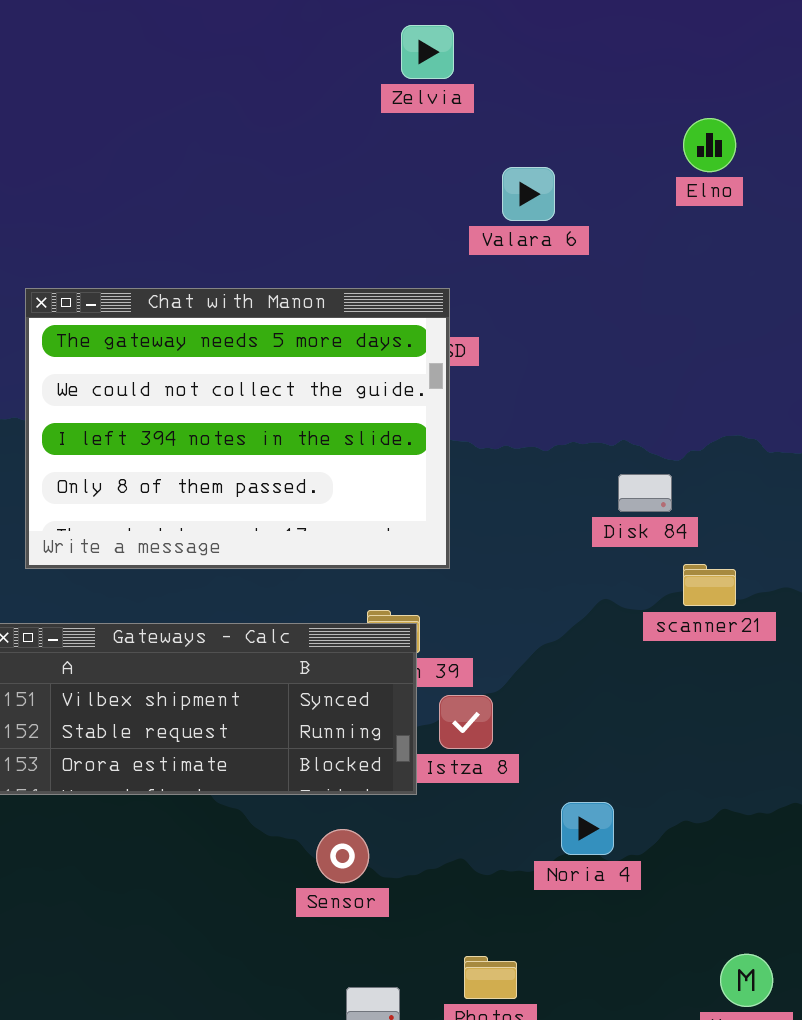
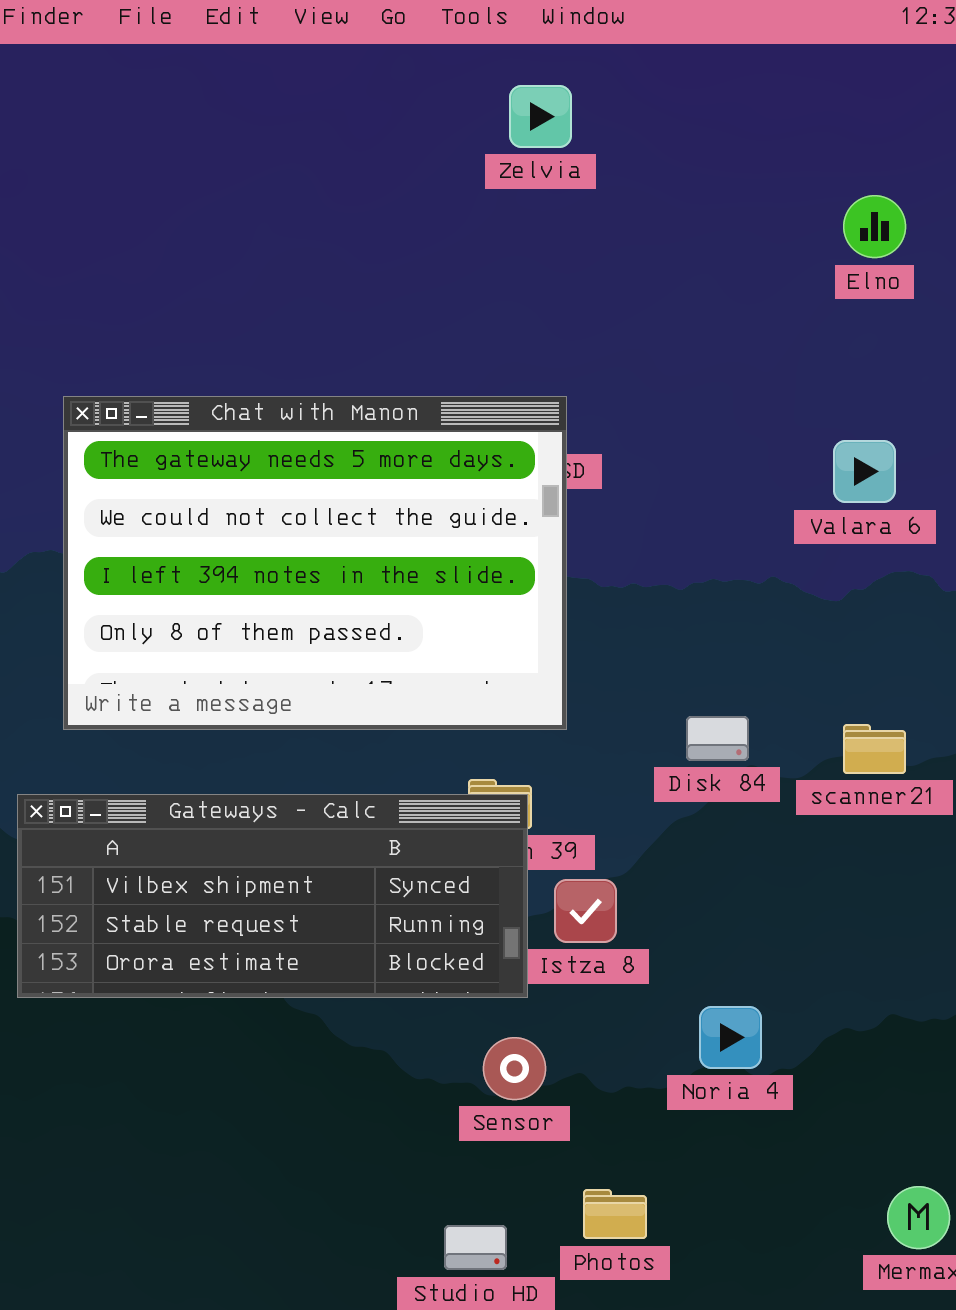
Valara 6: [502,167,555,221] -> [833,440,896,503], moved
Disk 84: [618,474,672,512] -> [686,716,749,761], moved
Sensor: [316,829,369,883] -> [483,1037,546,1100], moved

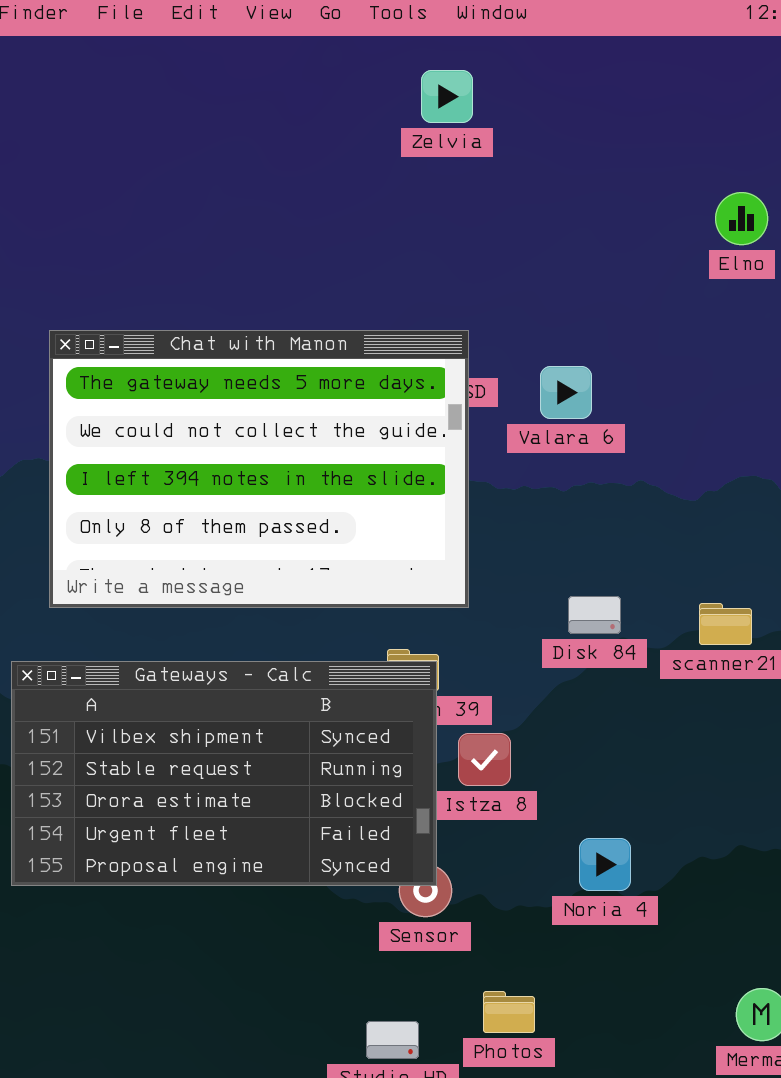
Elno: [843,195,906,258] -> [715,192,768,245], moved
Valara 6: [833,440,896,503] -> [540,366,592,419], moved
Gateways - Calc: [17,794,528,998] -> [11,661,437,886], resized

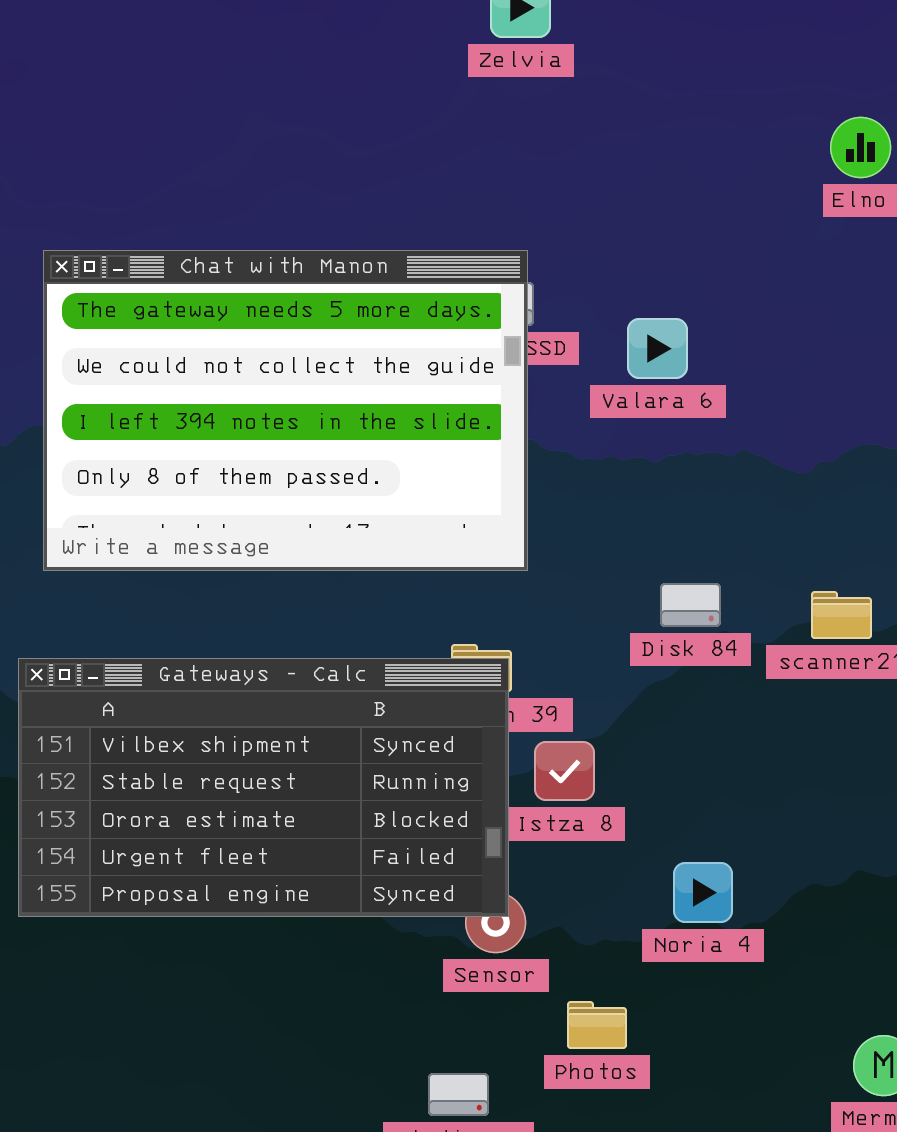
Chat with Manon: [49,330,469,608] -> [43,250,528,571], moved
Photos: [483,991,535,1033] -> [567,1001,627,1049], moved

